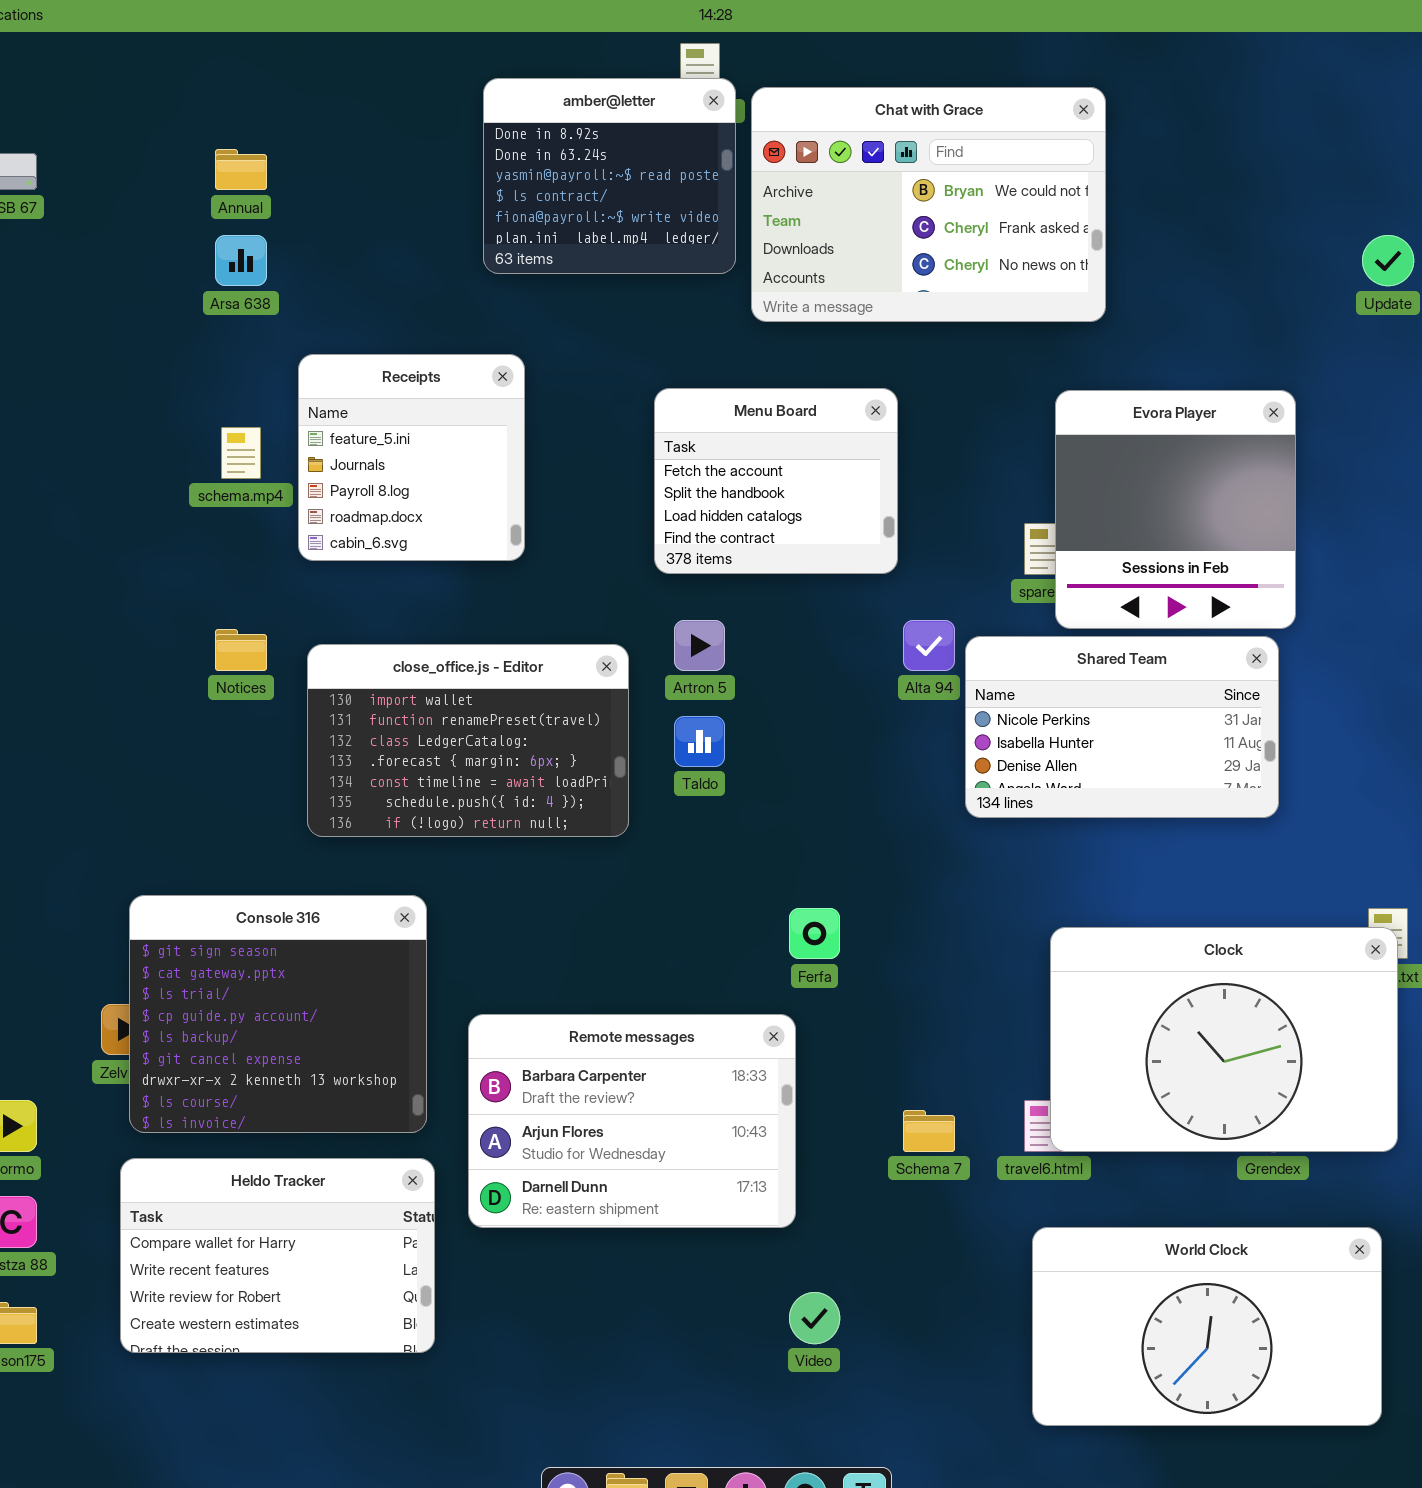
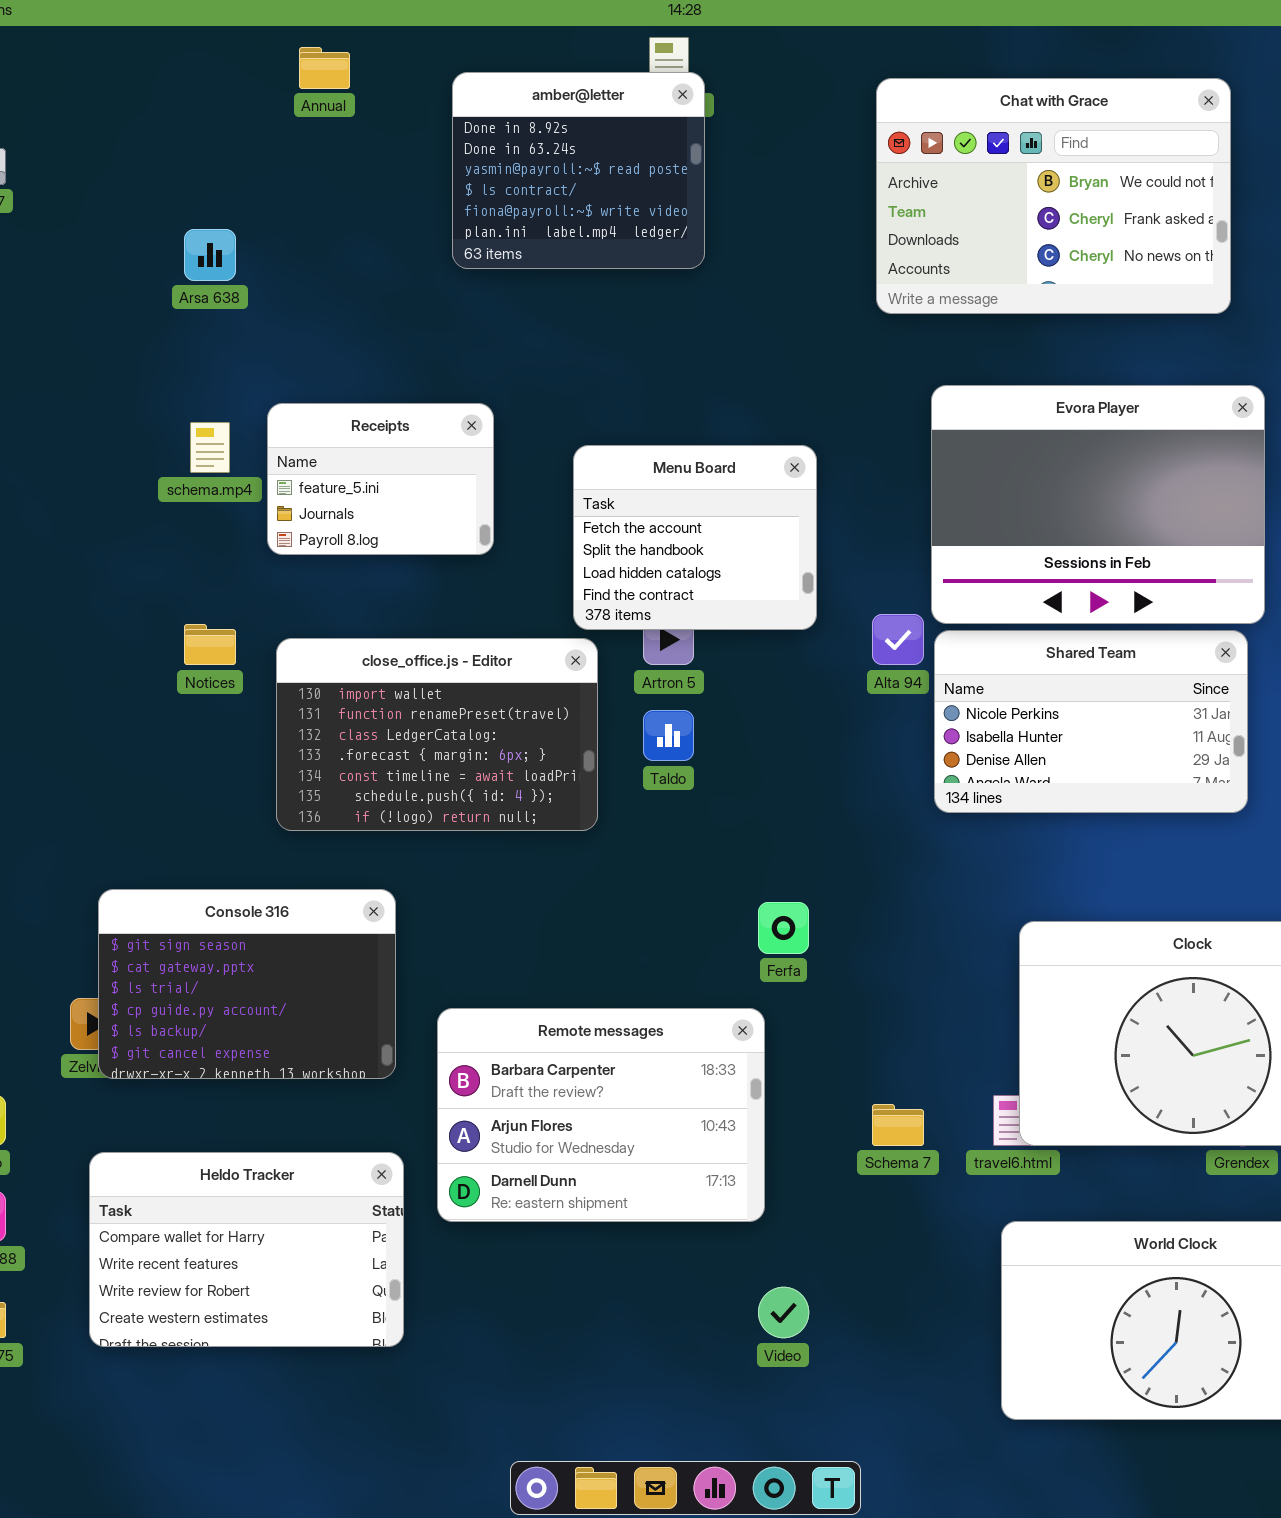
Chat with Grace: [751,87,1106,322] -> [876,78,1231,314], moved
Annual: [215,149,267,190] -> [299,47,350,89], moved
Receipts: [298,354,525,561] -> [267,403,494,555], resized
Menu Board: [654,388,898,574] -> [573,445,817,630], moved
Evora Player: [1055,390,1296,629] -> [931,385,1265,624], resized
Console 316: [129,895,427,1133] -> [98,889,396,1079], resized

